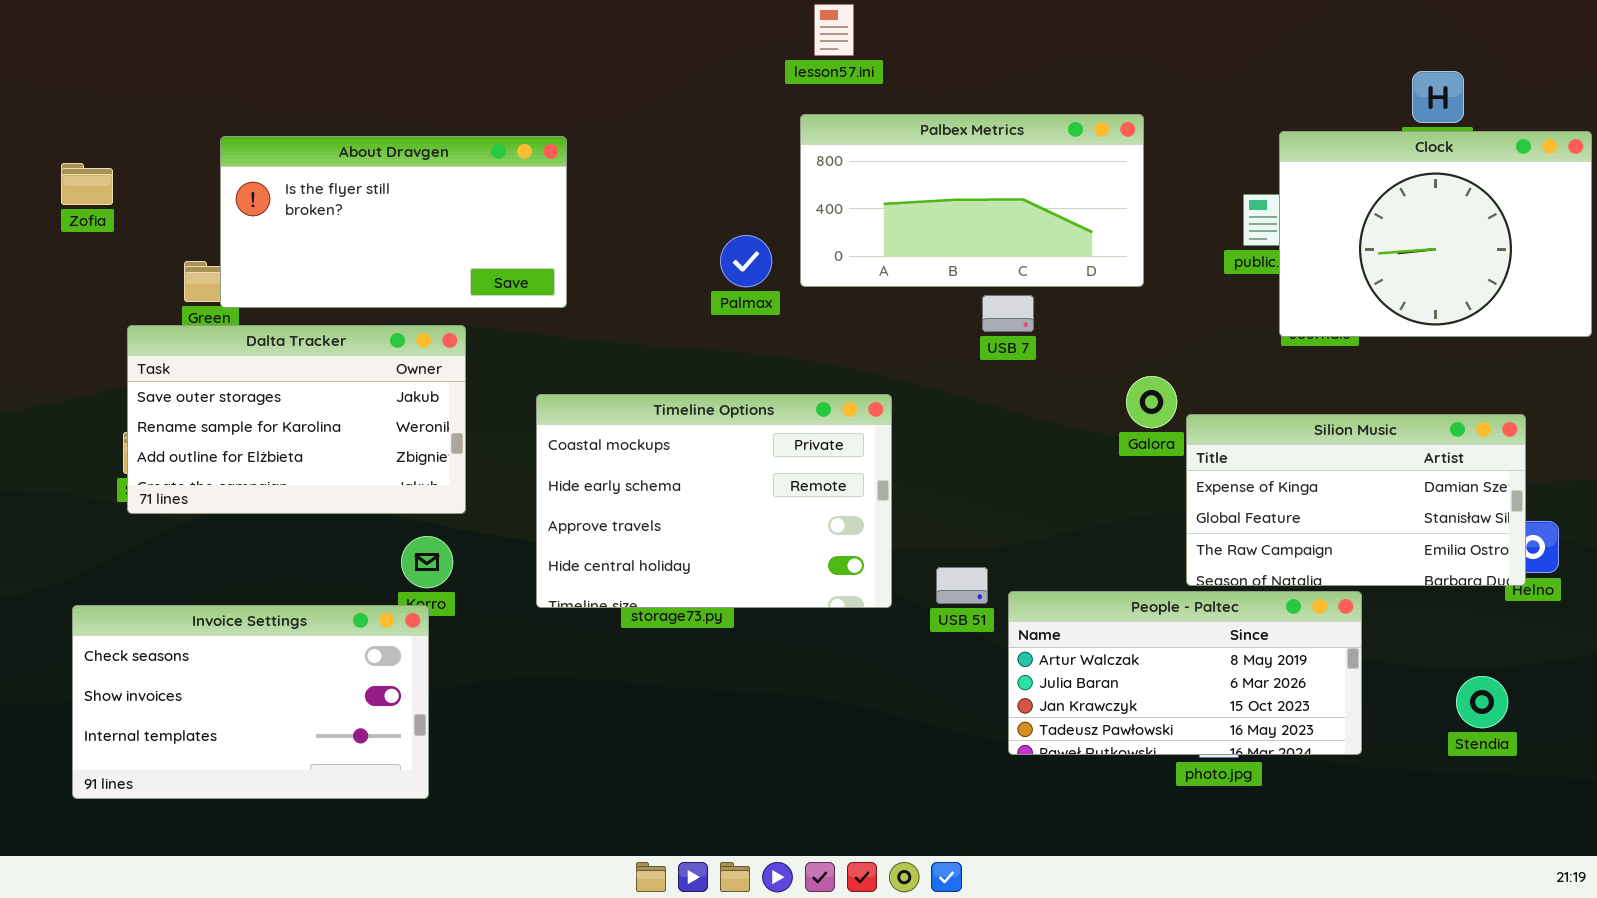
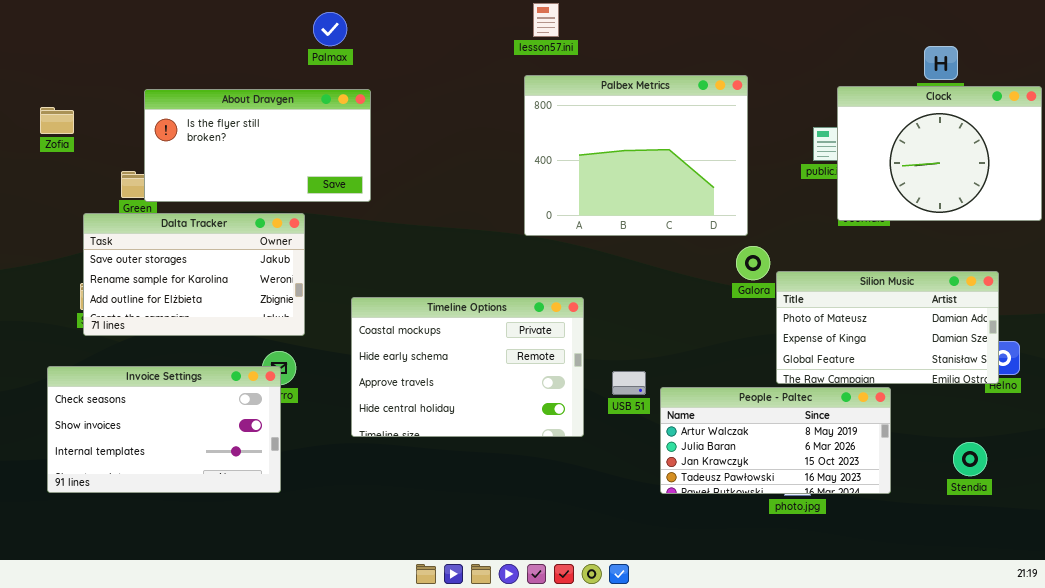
Palbex Metrics: [800,114,1144,287] -> [524,75,748,236], resized
Palmax: [720,235,772,287] -> [313,12,347,46], moved
Timeline Options: [536,394,892,608] -> [351,297,584,437], moved
Silion Music: [1186,414,1526,586] -> [776,271,999,384], scrolled up 1 row
Invoice Settings: [72,605,429,799] -> [47,366,281,493], moved

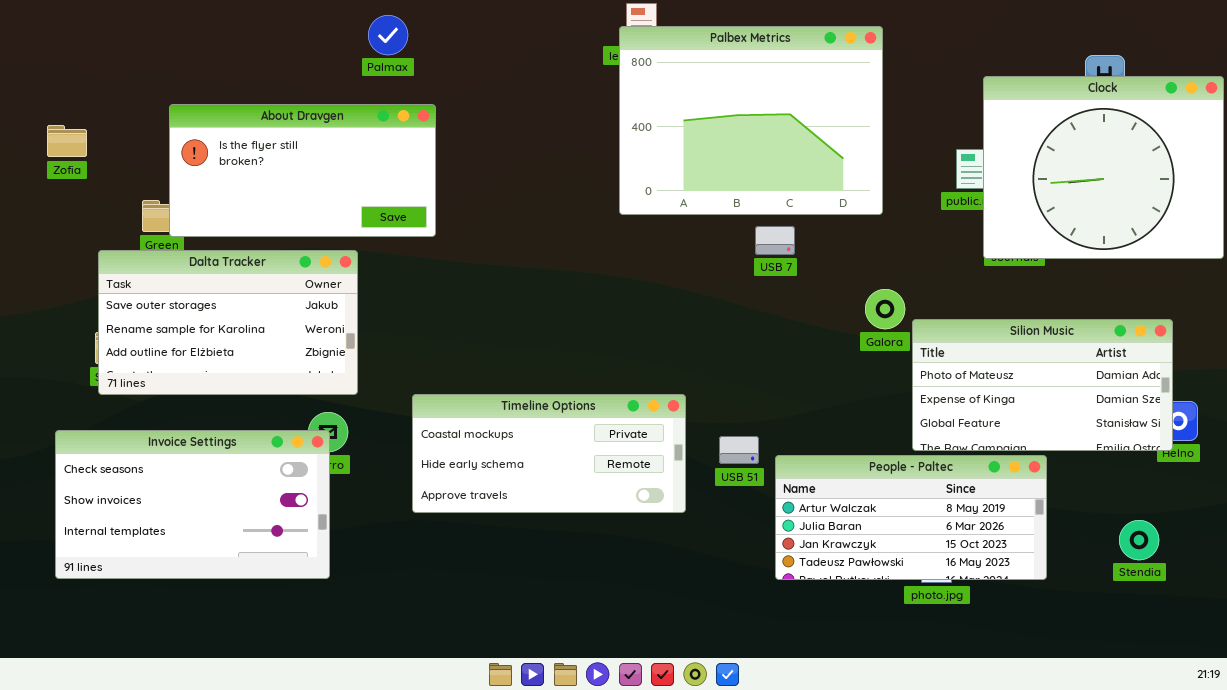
Palbex Metrics: [524,75,748,236] -> [619,26,883,215], moved
Clock: [837,86,1042,221] -> [983,76,1224,259], resized
Timeline Options: [351,297,584,437] -> [412,394,686,513], resized

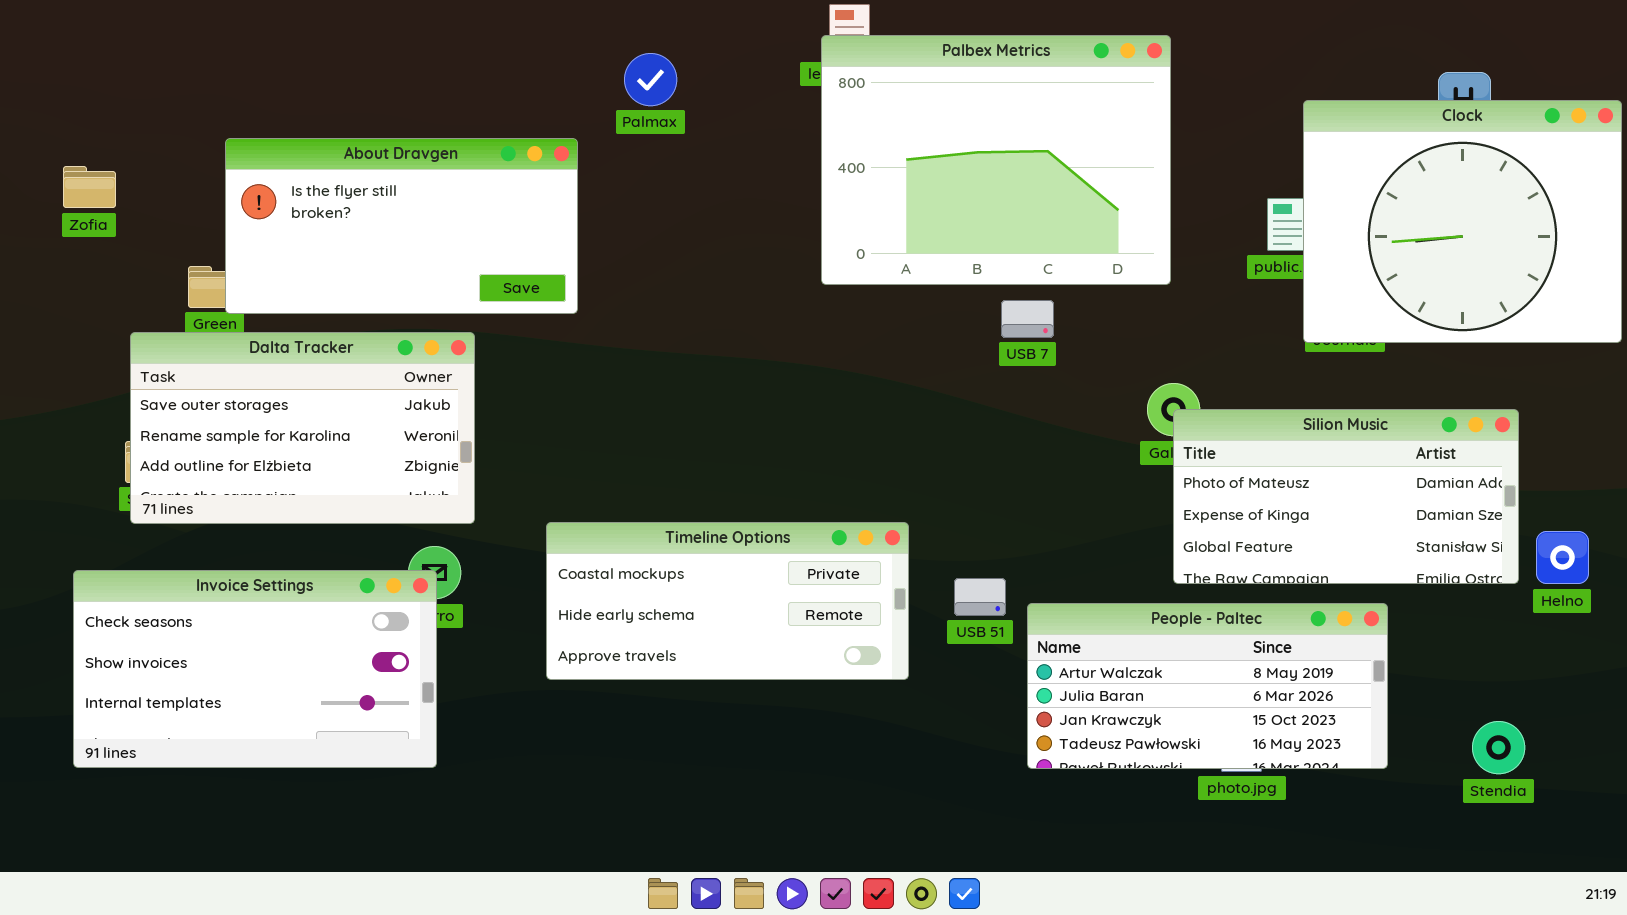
Palmax: [368,15,408,55] -> [624,53,677,106], moved
Silion Music: [912,319,1173,451] -> [1173,409,1519,584], moved
Stendia: [1119,520,1159,560] -> [1472,721,1525,774], moved

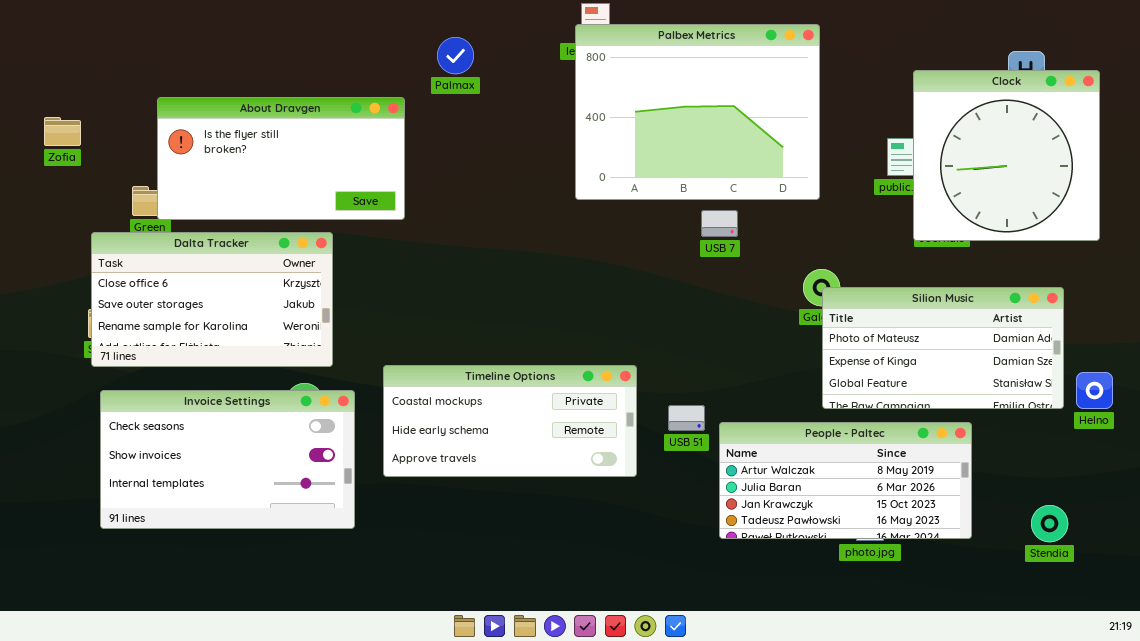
Clock: [1303,100,1622,343] -> [913,70,1100,241], resized
Dalta Tracker: [130,332,475,524] -> [91,232,333,367], scrolled up 1 row
Invoice Settings: [73,570,437,768] -> [100,390,355,529], moved

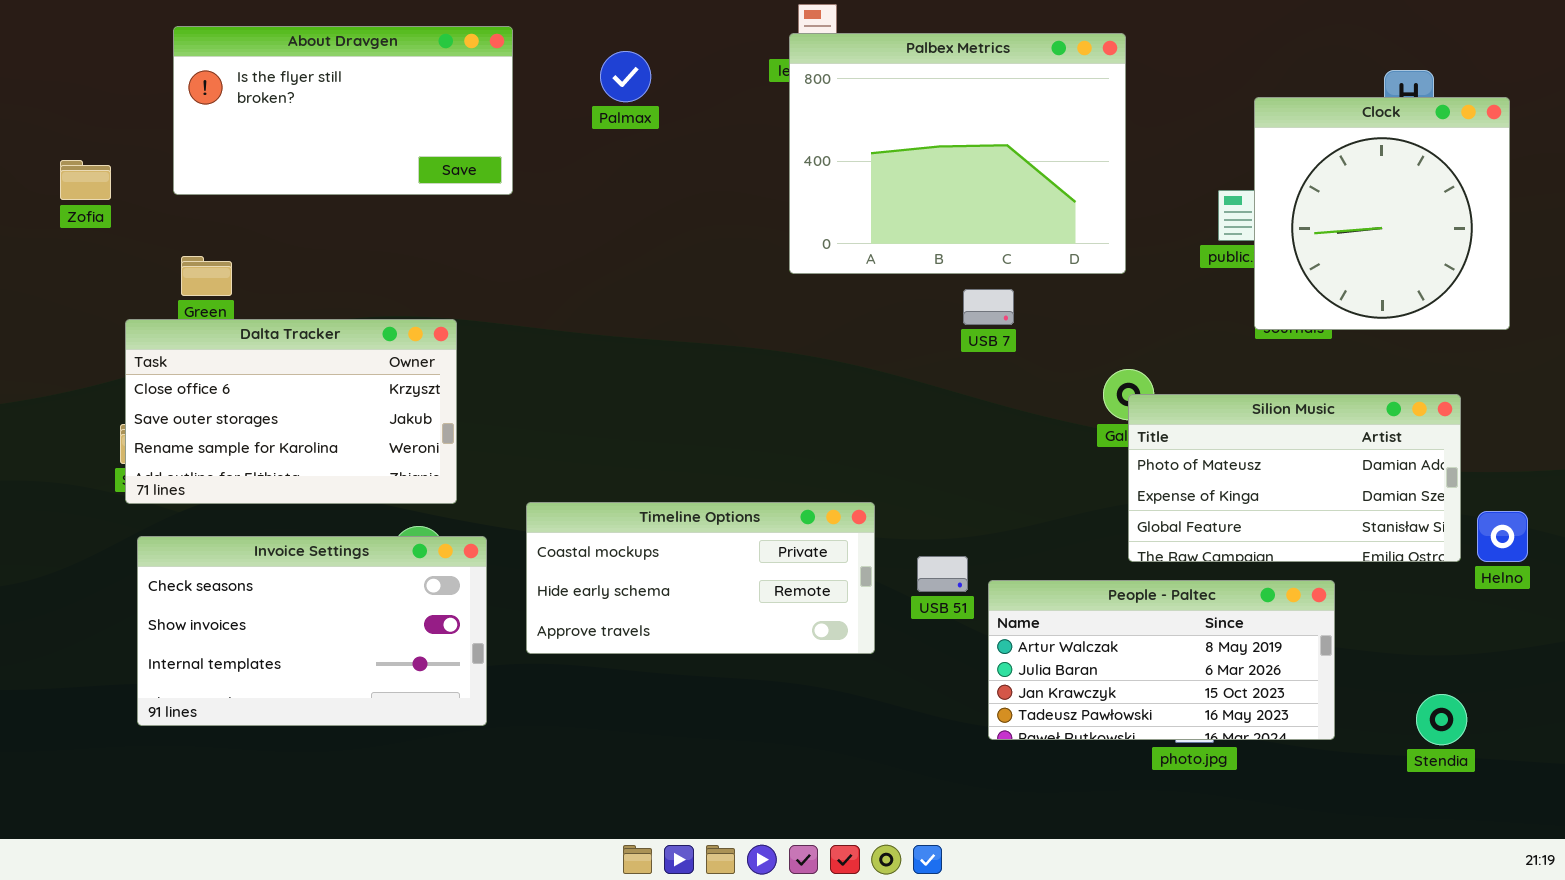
About Dravgen: [157,97,405,220] -> [173,26,513,195], moved

